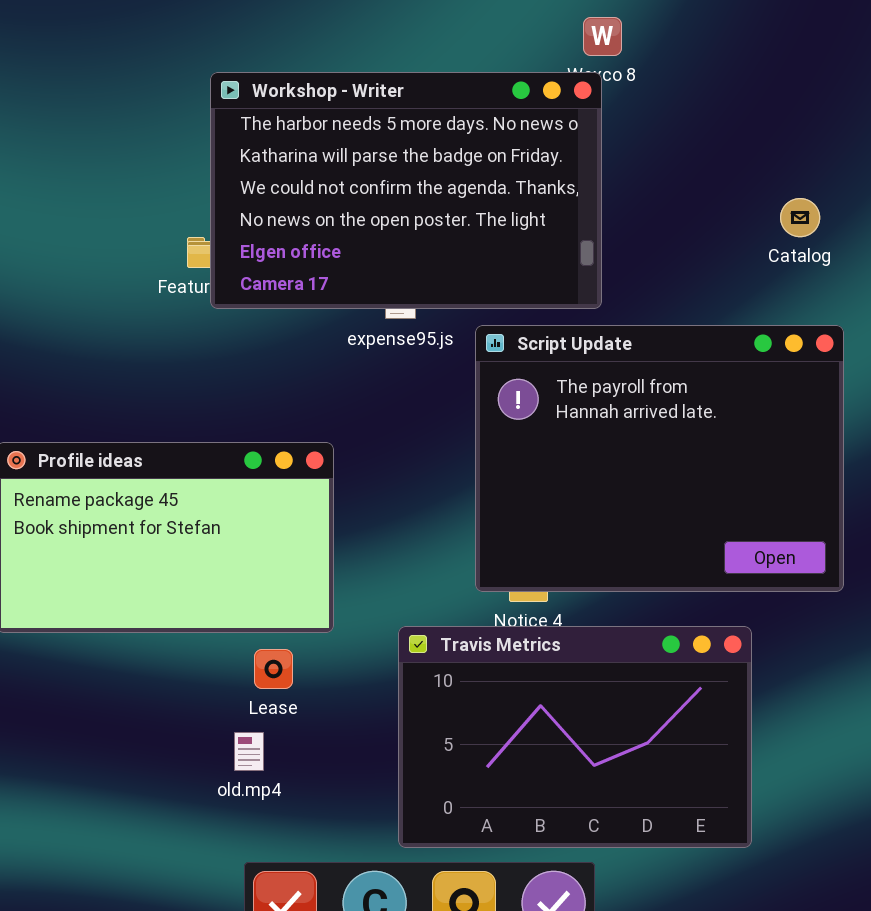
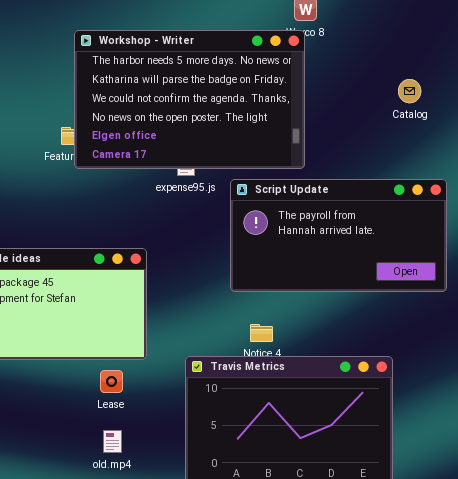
Catalog: [780,198,820,237] -> [398,79,421,103], moved
Script Update: [475,325,844,592] -> [230,179,447,292], resized
old.mp4: [234,732,264,771] -> [103,430,122,453], moved

